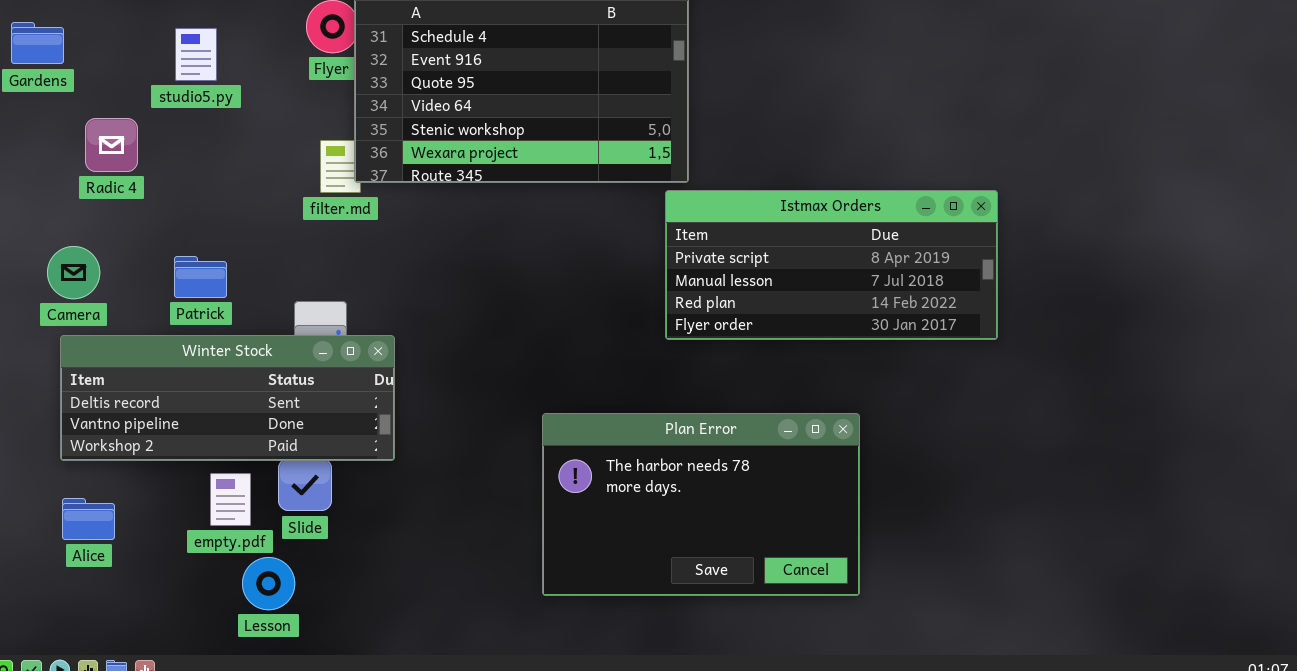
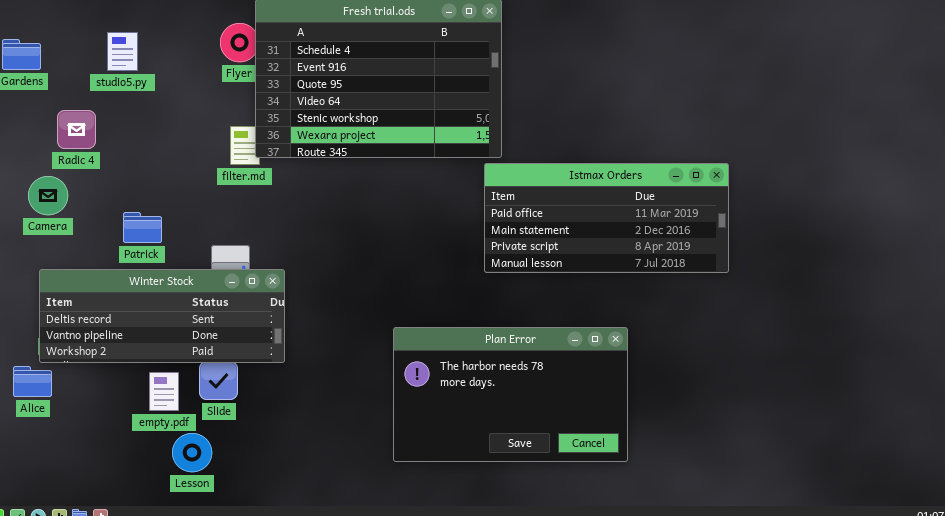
studio5.py: [175,28,217,81] -> [107,32,138,71], moved
Istmax Orders: [665,190,998,340] -> [484,163,729,273], scrolled up 2 rows
Camera: [47,246,100,299] -> [28,176,68,215], moved
Alice: [62,498,115,540] -> [13,366,52,397], moved

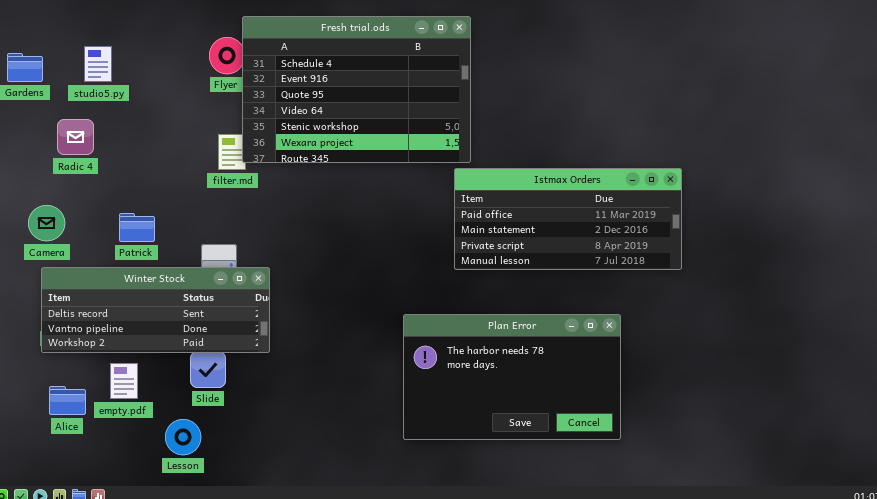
studio5.py: [107,32,138,71] -> [84,46,112,82], moved
Camera: [28,176,68,215] -> [28,205,65,241], moved
Plan Error: [393,327,628,462] -> [403,314,621,440], moved
Alice: [13,366,52,397] -> [49,386,86,415], moved
empty.pdf: [149,372,179,411] -> [110,363,138,399], moved

